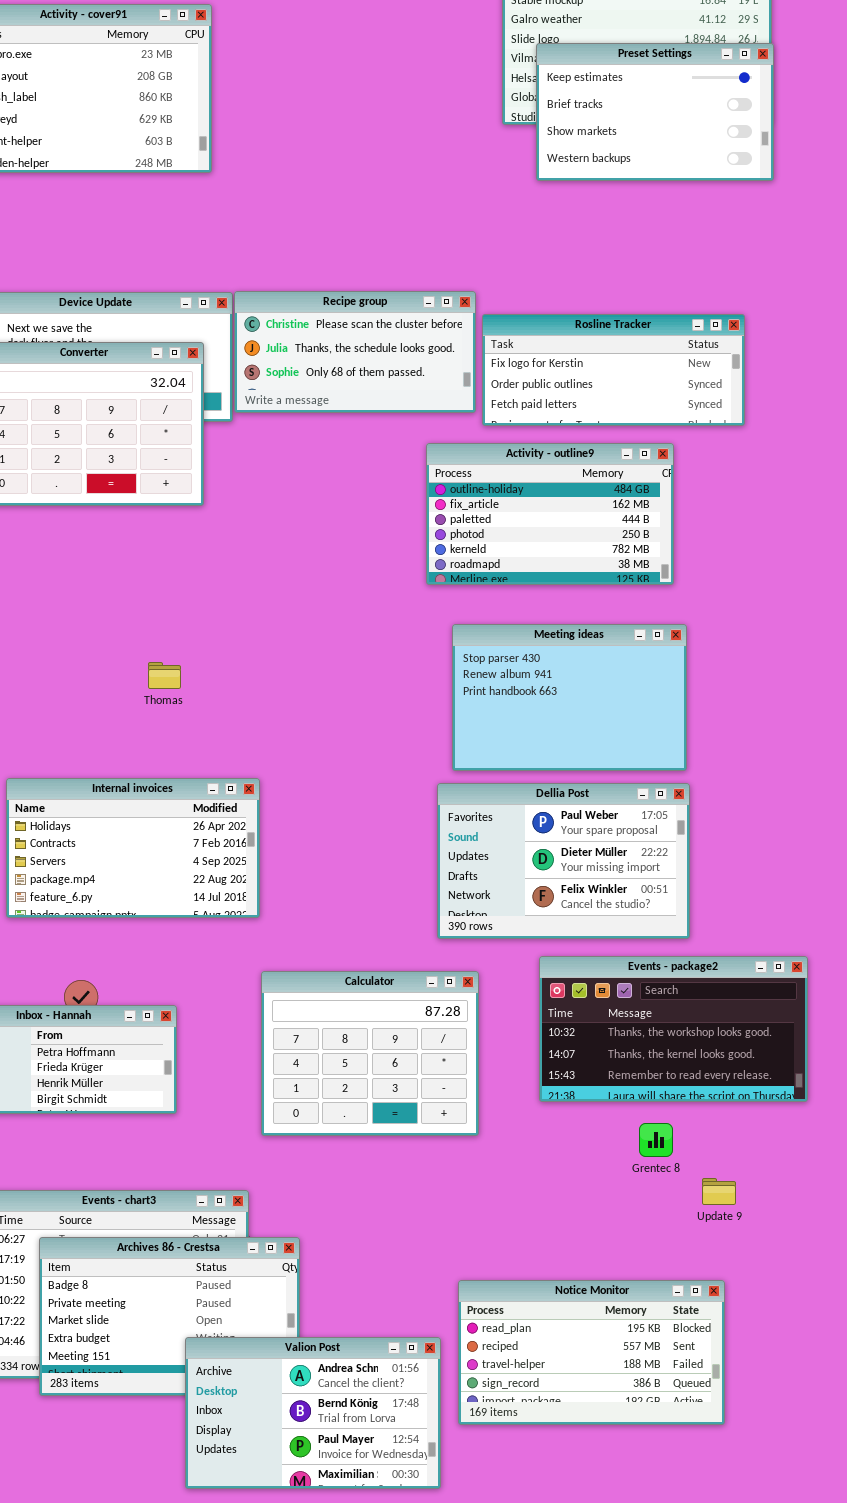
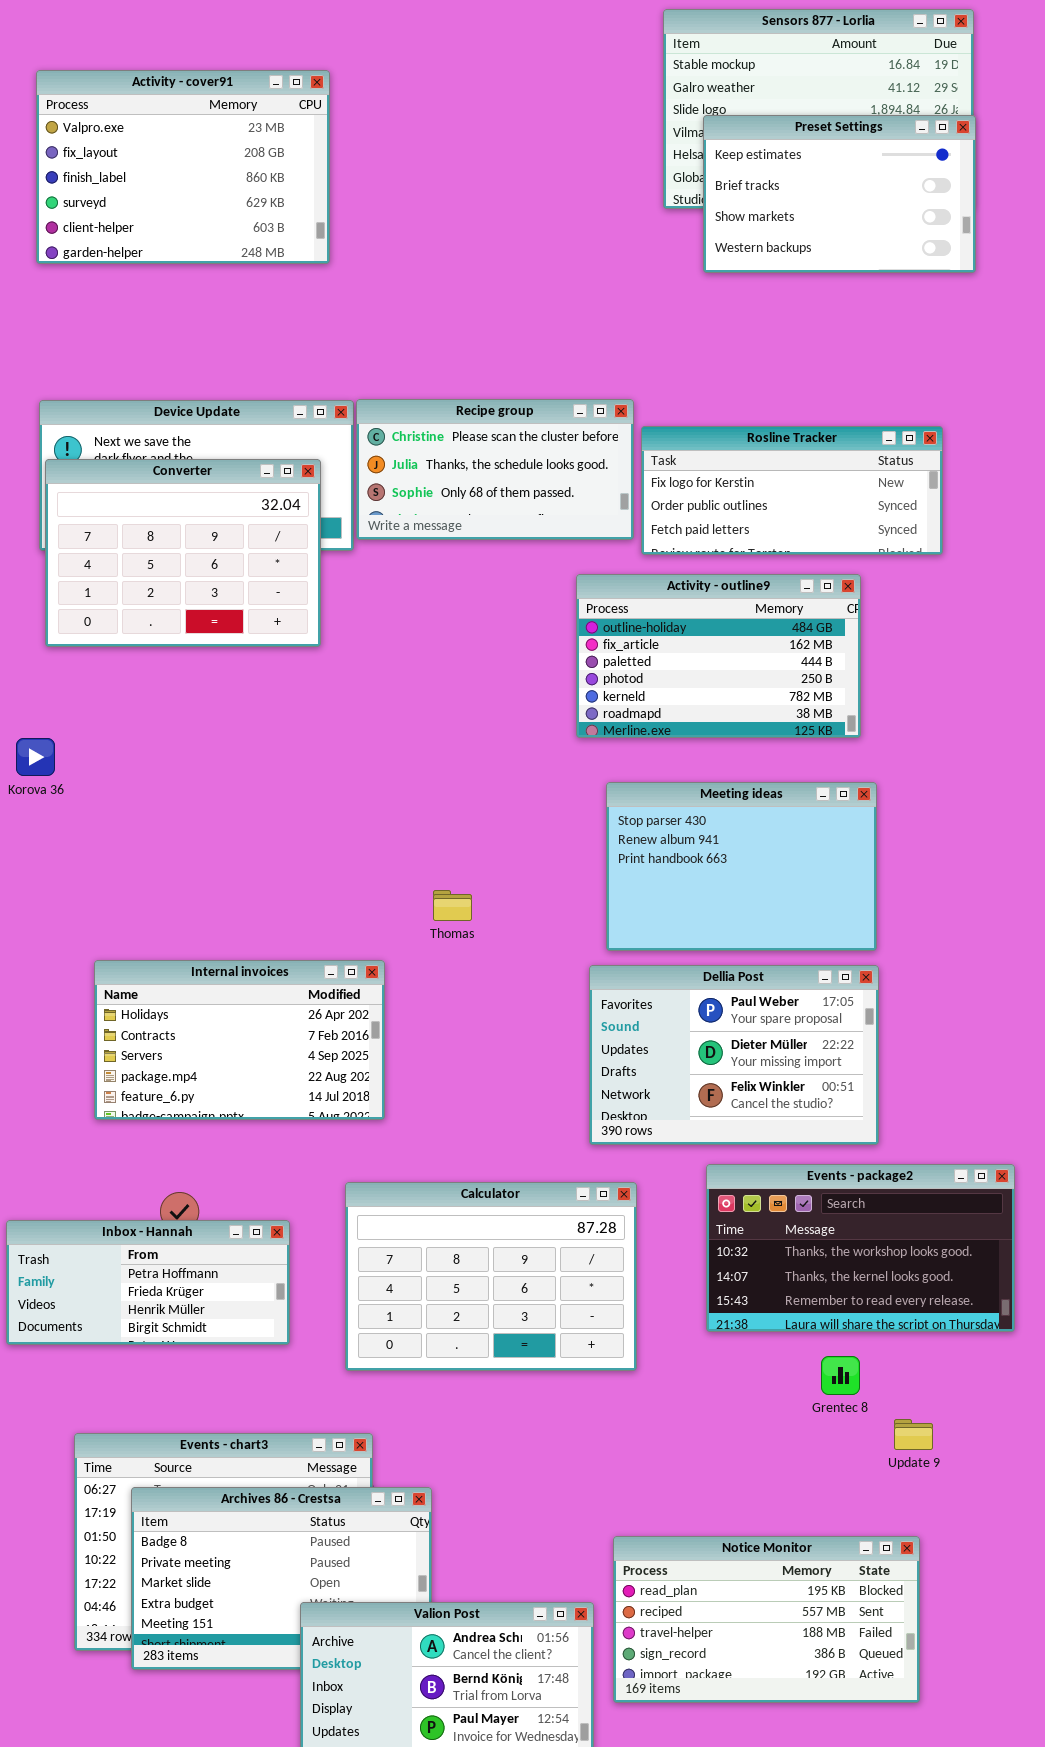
Thomas: [148,662,181,689] -> [433,890,472,921], moved
Calculator: [261,971,479,1136] -> [345,1182,637,1371], resized

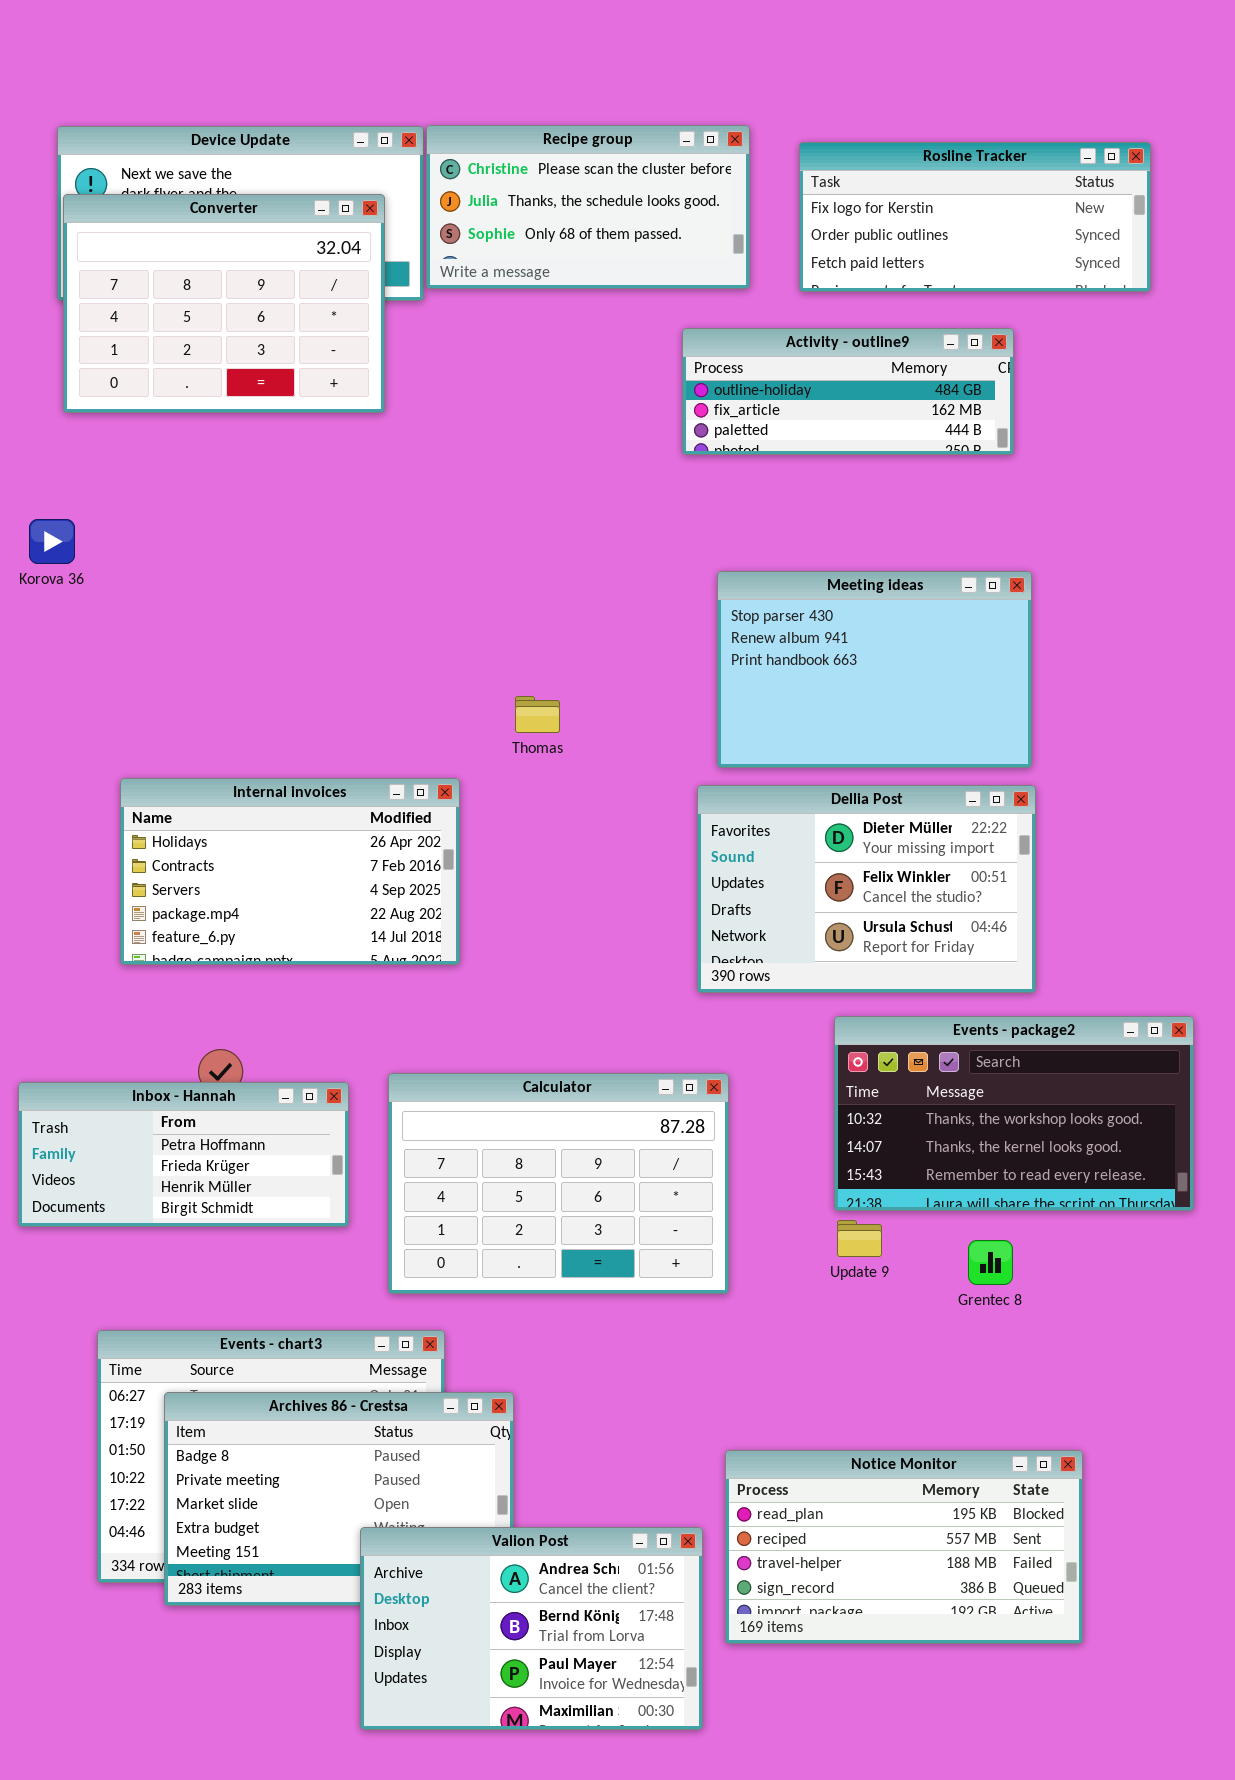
Rosline Tracker: [641,426,943,555] -> [799,142,1151,292], moved
Activity - outline9: [576,574,861,738] -> [682,328,1014,455], resized
Dellia Post: [589,965,879,1145] -> [697,785,1036,993], scrolled down 1 row
Calculator: [345,1182,637,1371] -> [388,1073,729,1294], moved
Update 9: [894,1419,933,1450] -> [837,1220,882,1257], moved

